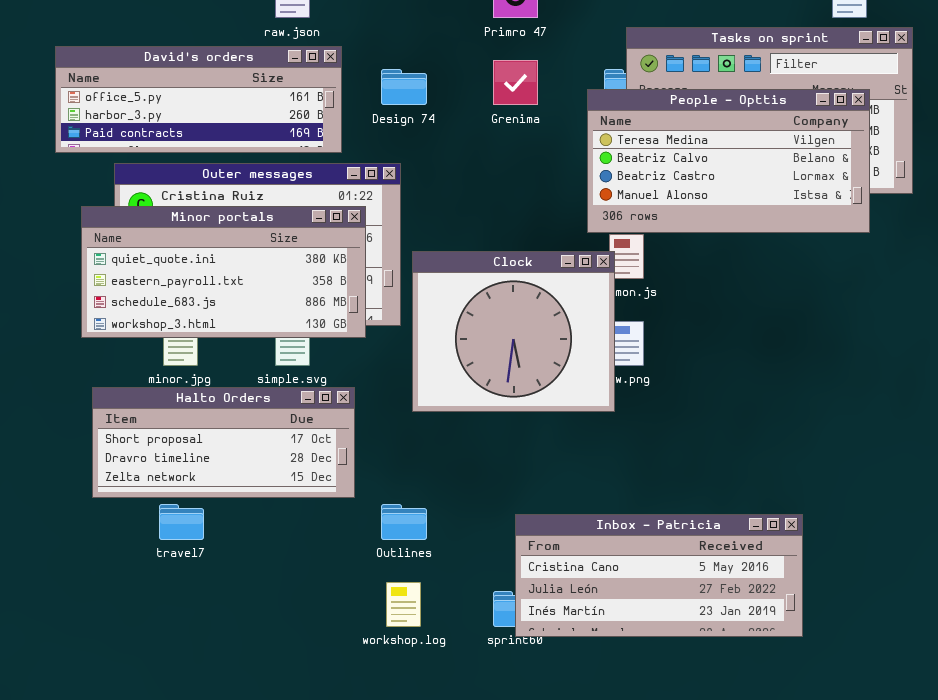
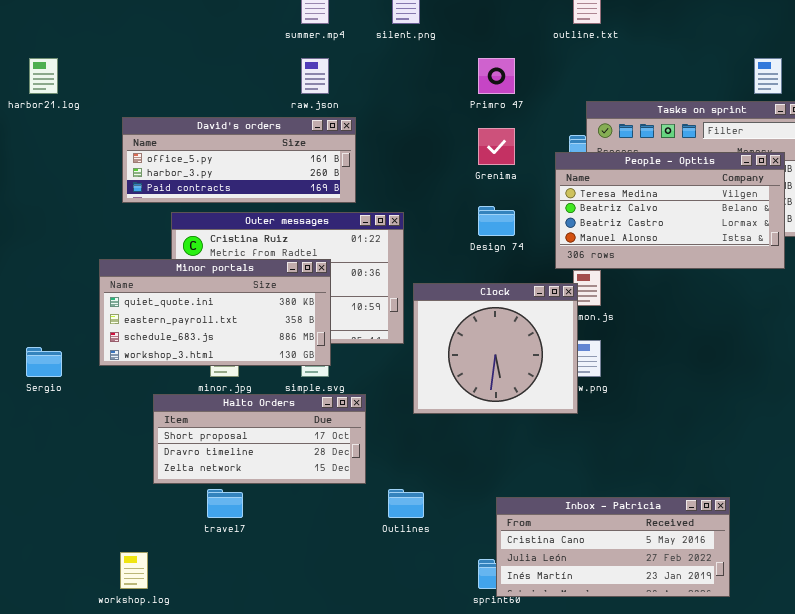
Design 74: [381,69,427,105] -> [478,206,515,236], moved
Minor portals: [81,206,366,338] -> [99,259,331,366], moved
workshop.log: [386,582,421,627] -> [120,552,148,589], moved

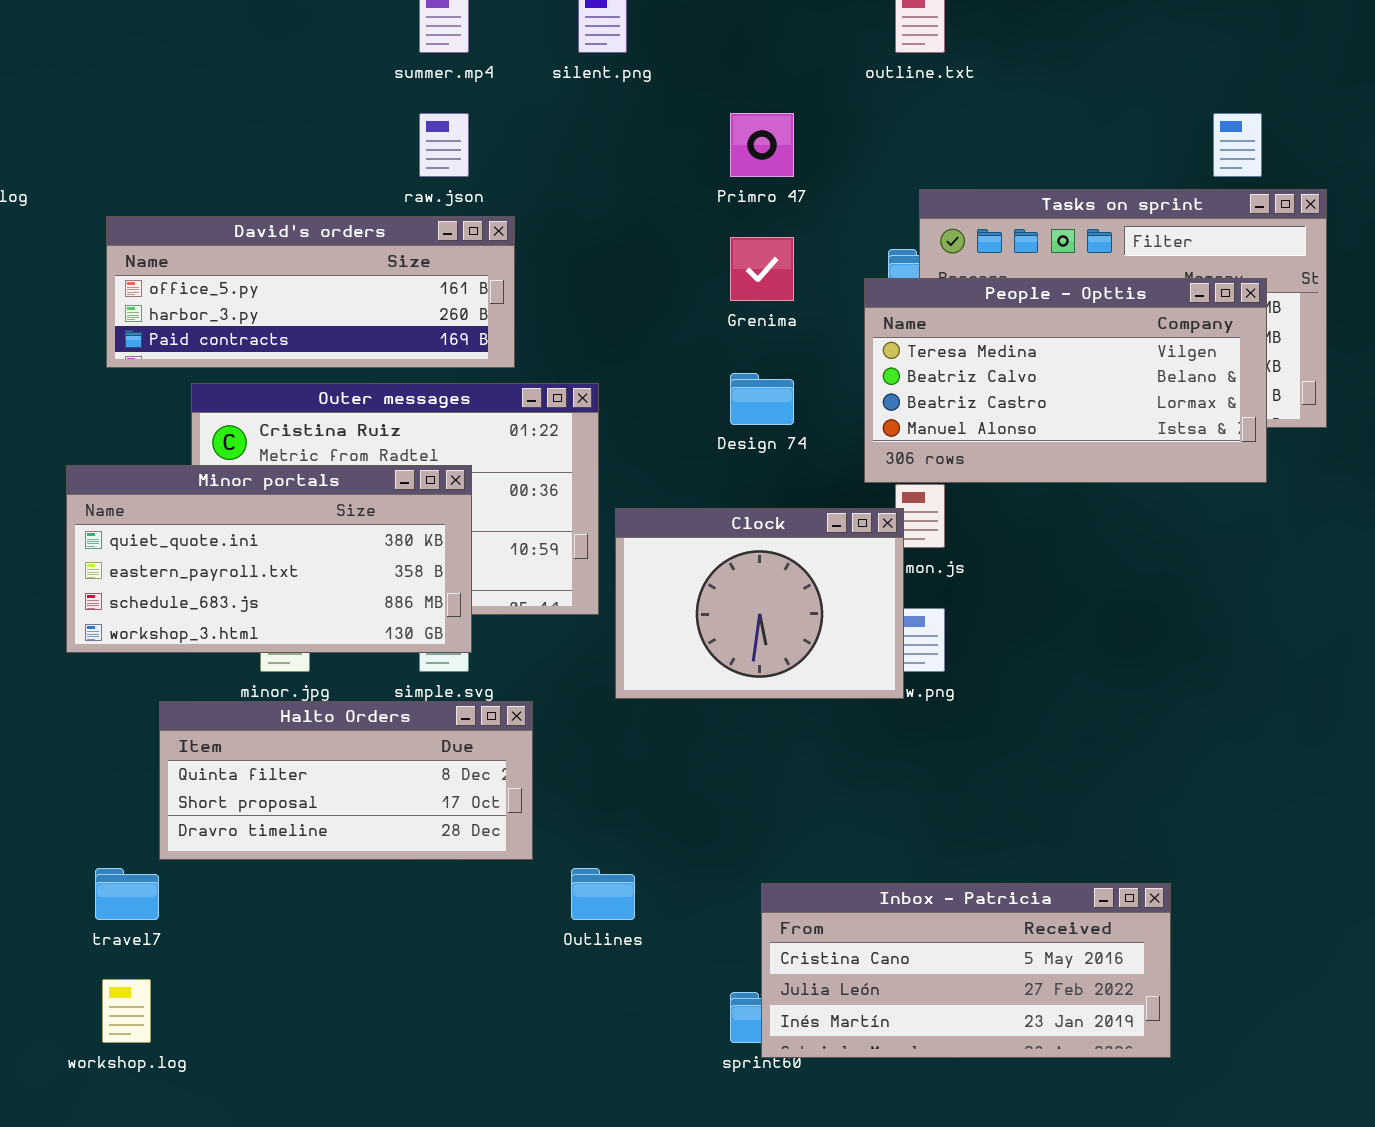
Clock: [413,283,578,414] -> [615,508,904,699], resized
Halto Orders: [153,394,366,484] -> [159,701,533,860], scrolled up 1 row
travel7: [207,489,243,518] -> [95,868,159,920], moved

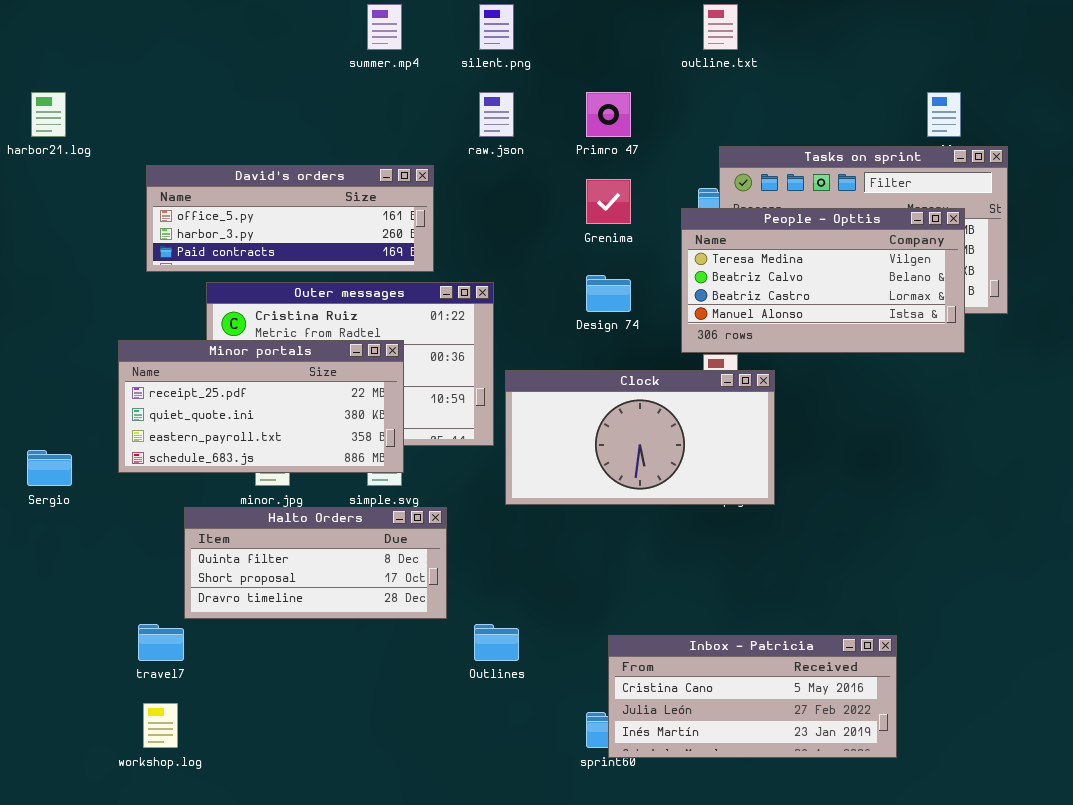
raw.json: [419,113,469,177] -> [479,92,514,137], moved
Minor portals: [66,465,472,653] -> [118,340,404,473], scrolled up 1 row
Clock: [615,508,904,699] -> [505,370,775,505], resized

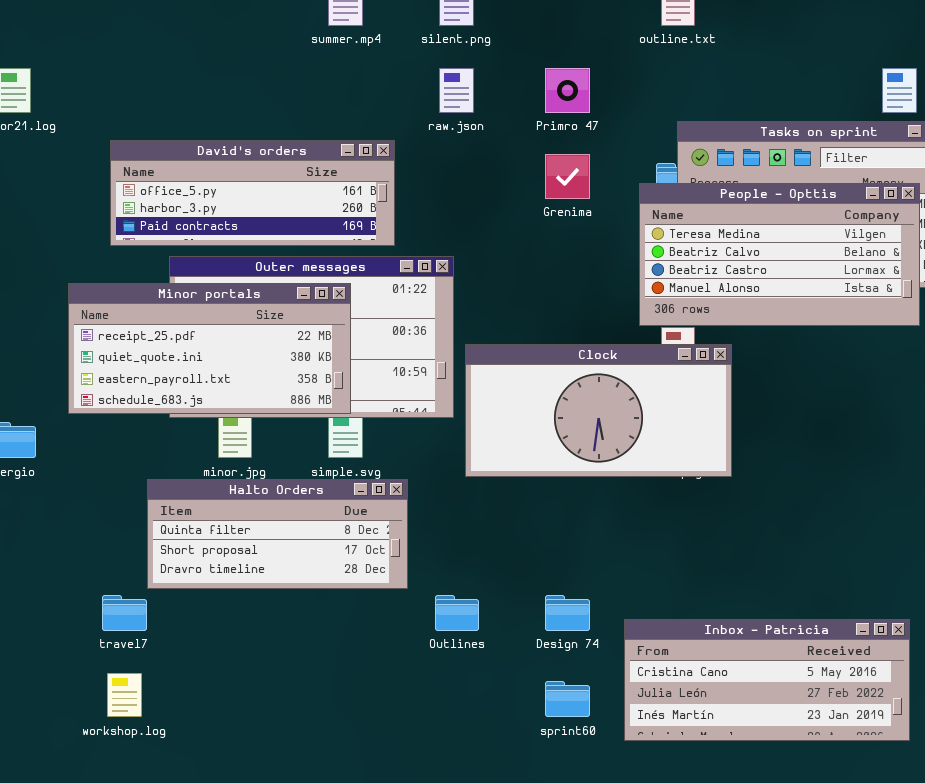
Design 74: [586,275,631,312] -> [545,595,590,631], moved
Minor portals: [118,340,404,473] -> [68,283,351,414], moved
Inbox - Patricia: [608,635,897,758] -> [624,619,910,741], moved

